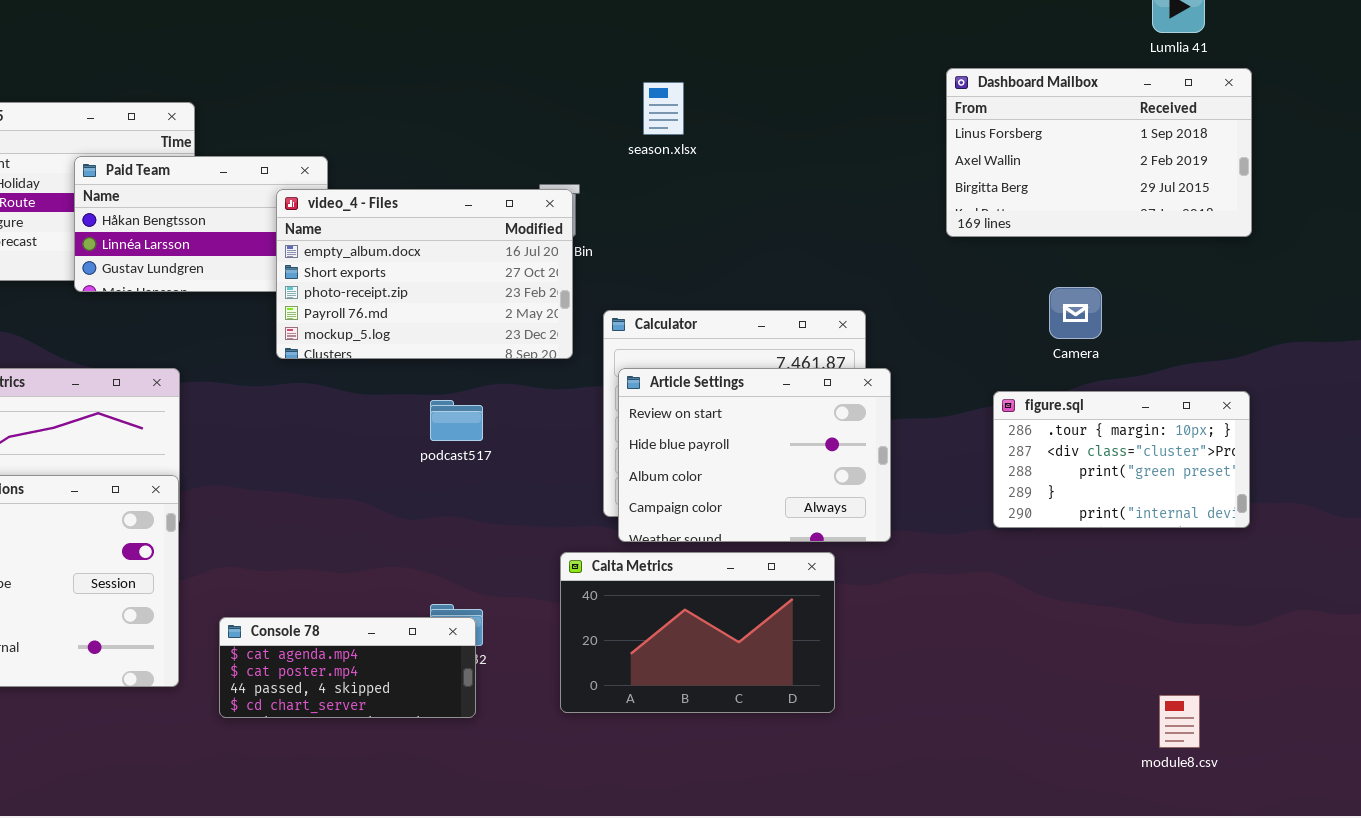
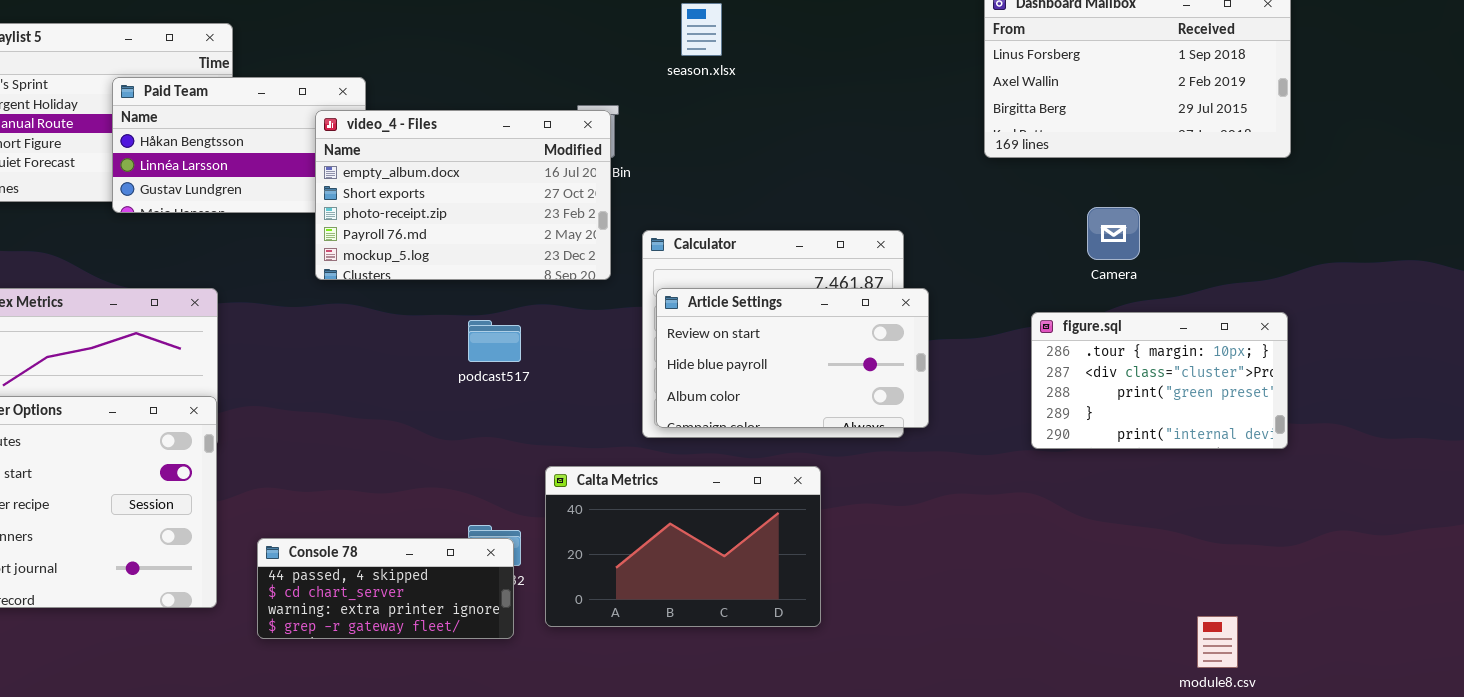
Article Settings: [618,368,891,542] -> [656,288,929,428], resized
Calta Metrics: [560,552,835,713] -> [545,466,821,627], moved
Console 78: [219,617,476,718] -> [257,538,514,639], scrolled down 2 rows

